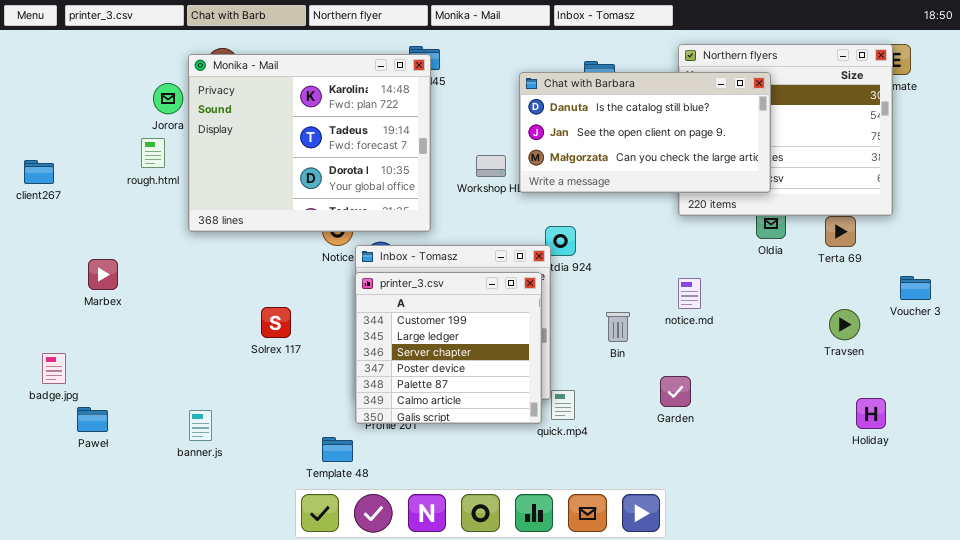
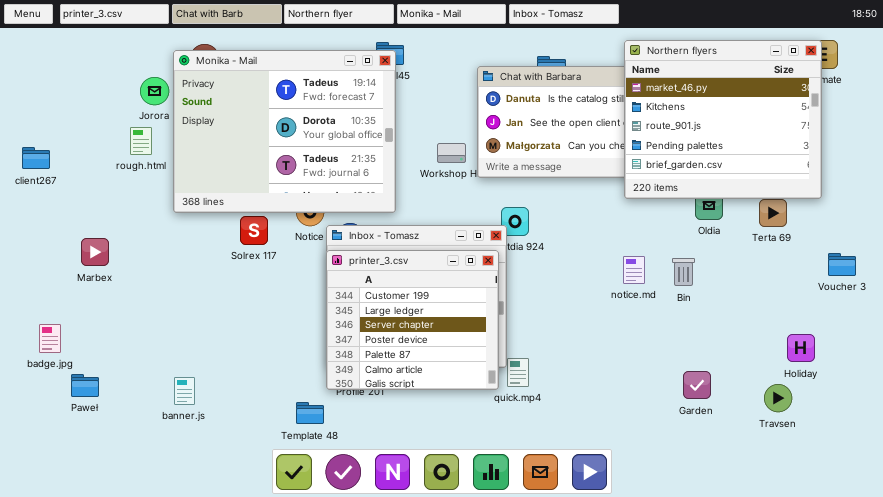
Northern flyers: [678,44,893,216] -> [624,40,822,199], raised
Monika - Mail: [188,54,431,232] -> [173,50,396,213], scrolled down 1 row
Solrex 117: [261,307,291,338] -> [240,216,268,245], moved
Travsen: [829,309,860,340] -> [764,384,792,412], moved
Bin: [606,312,630,342] -> [672,258,695,286], moved
Garden: [660,376,691,407] -> [683,371,711,399], moved
Holiday: [856,398,886,429] -> [787,334,815,362], moved

